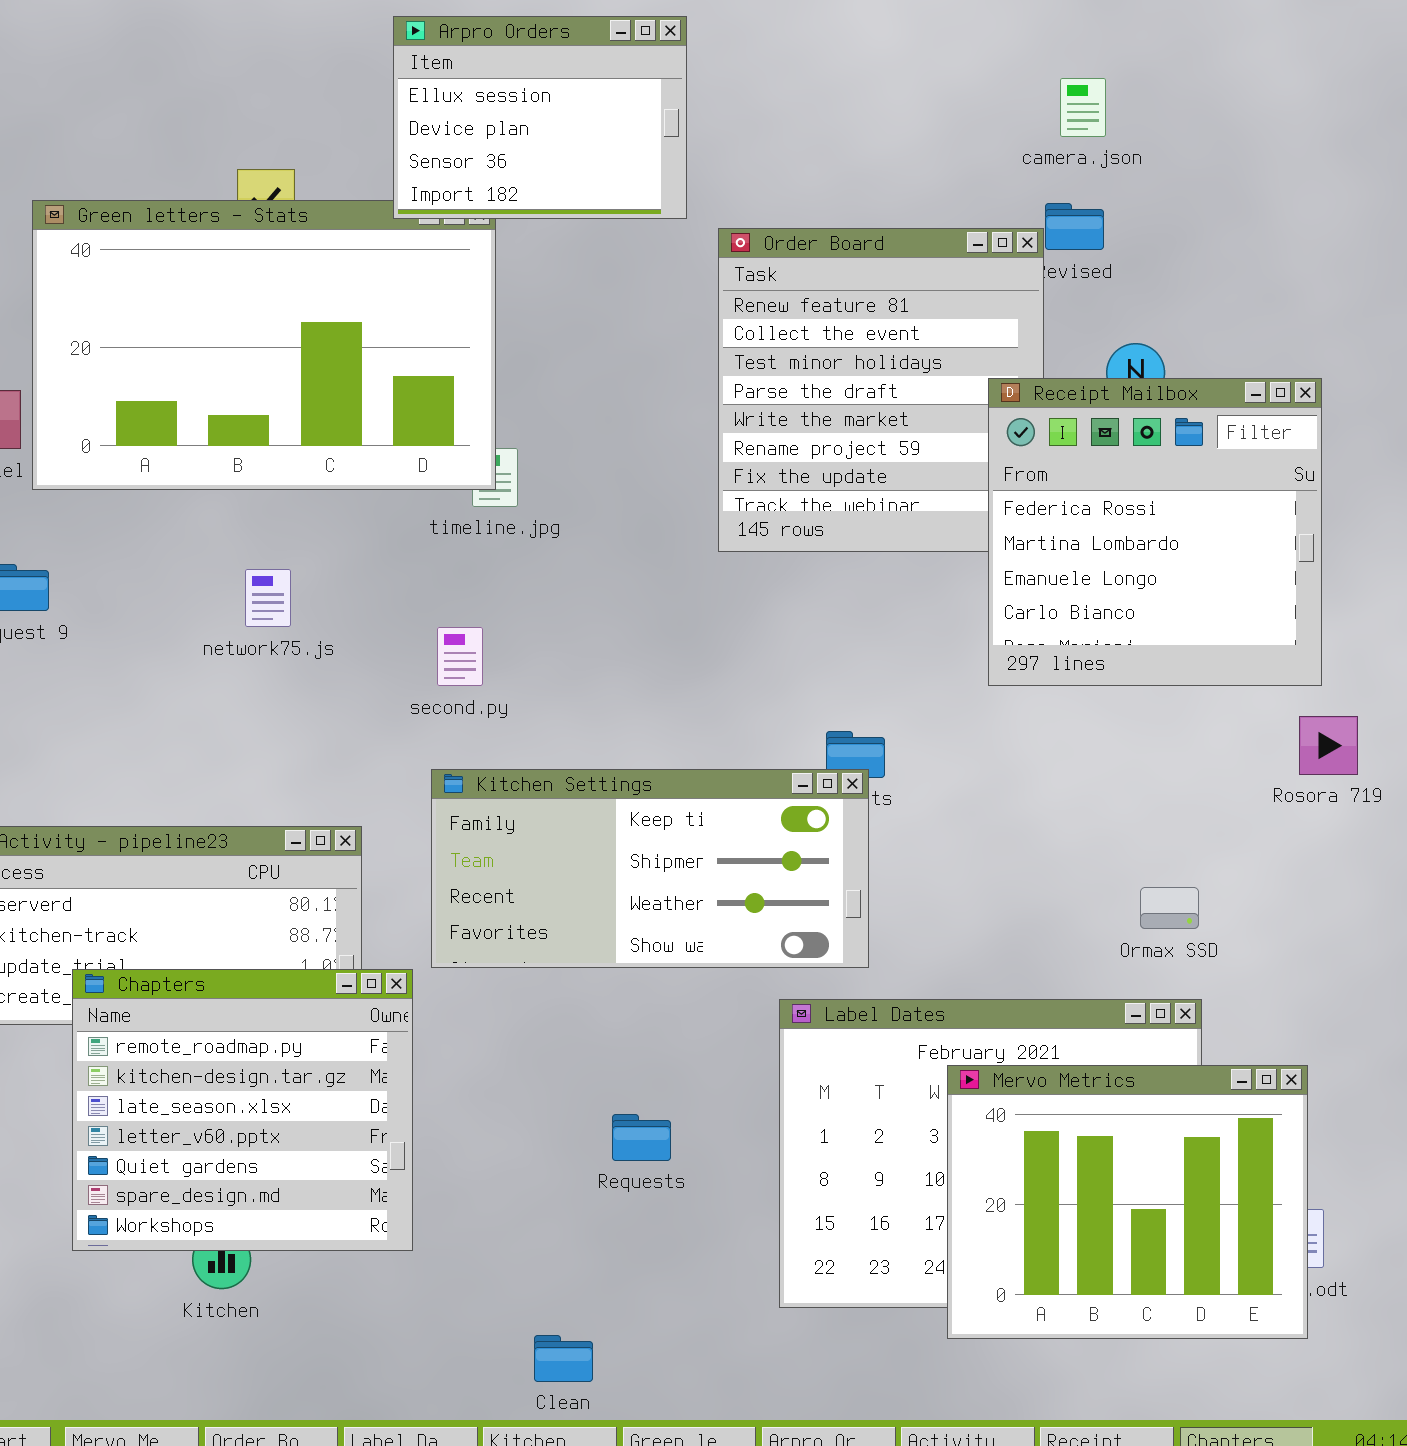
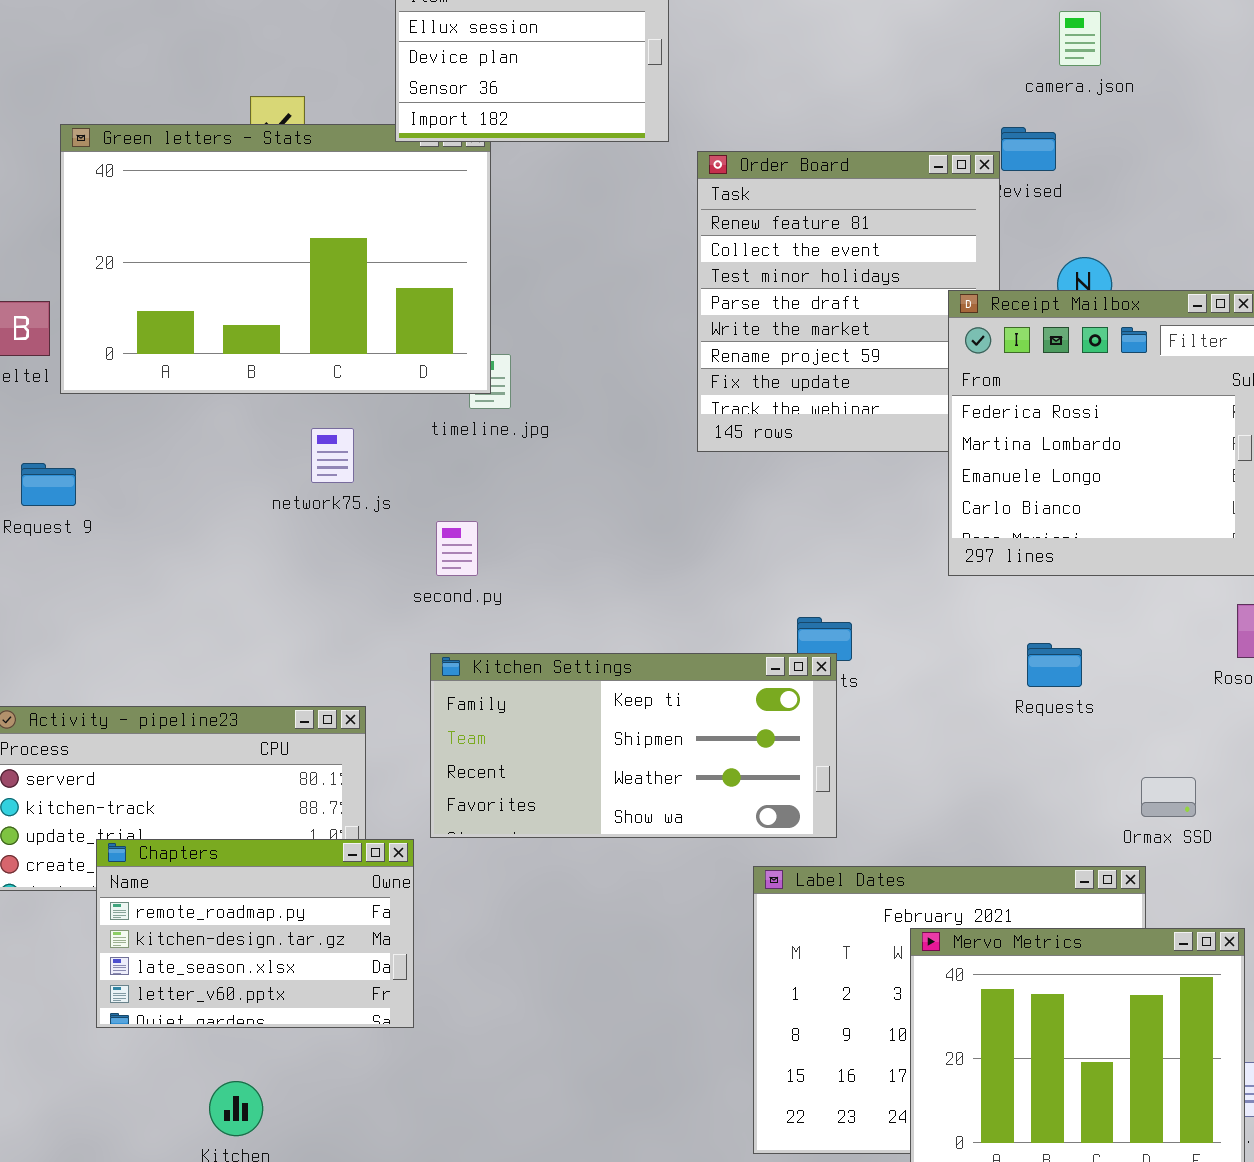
camera.json: [1060,78,1106,137] -> [1059,11,1101,66], moved
network75.js: [245,569,291,627] -> [311,428,354,483], moved
Ormax SSD: [1140,887,1199,929] -> [1141,777,1196,817], moved
Chapters: [72,969,413,1251] -> [96,839,414,1028], resized
Requests: [612,1114,671,1161] -> [1027,643,1082,687], moved

